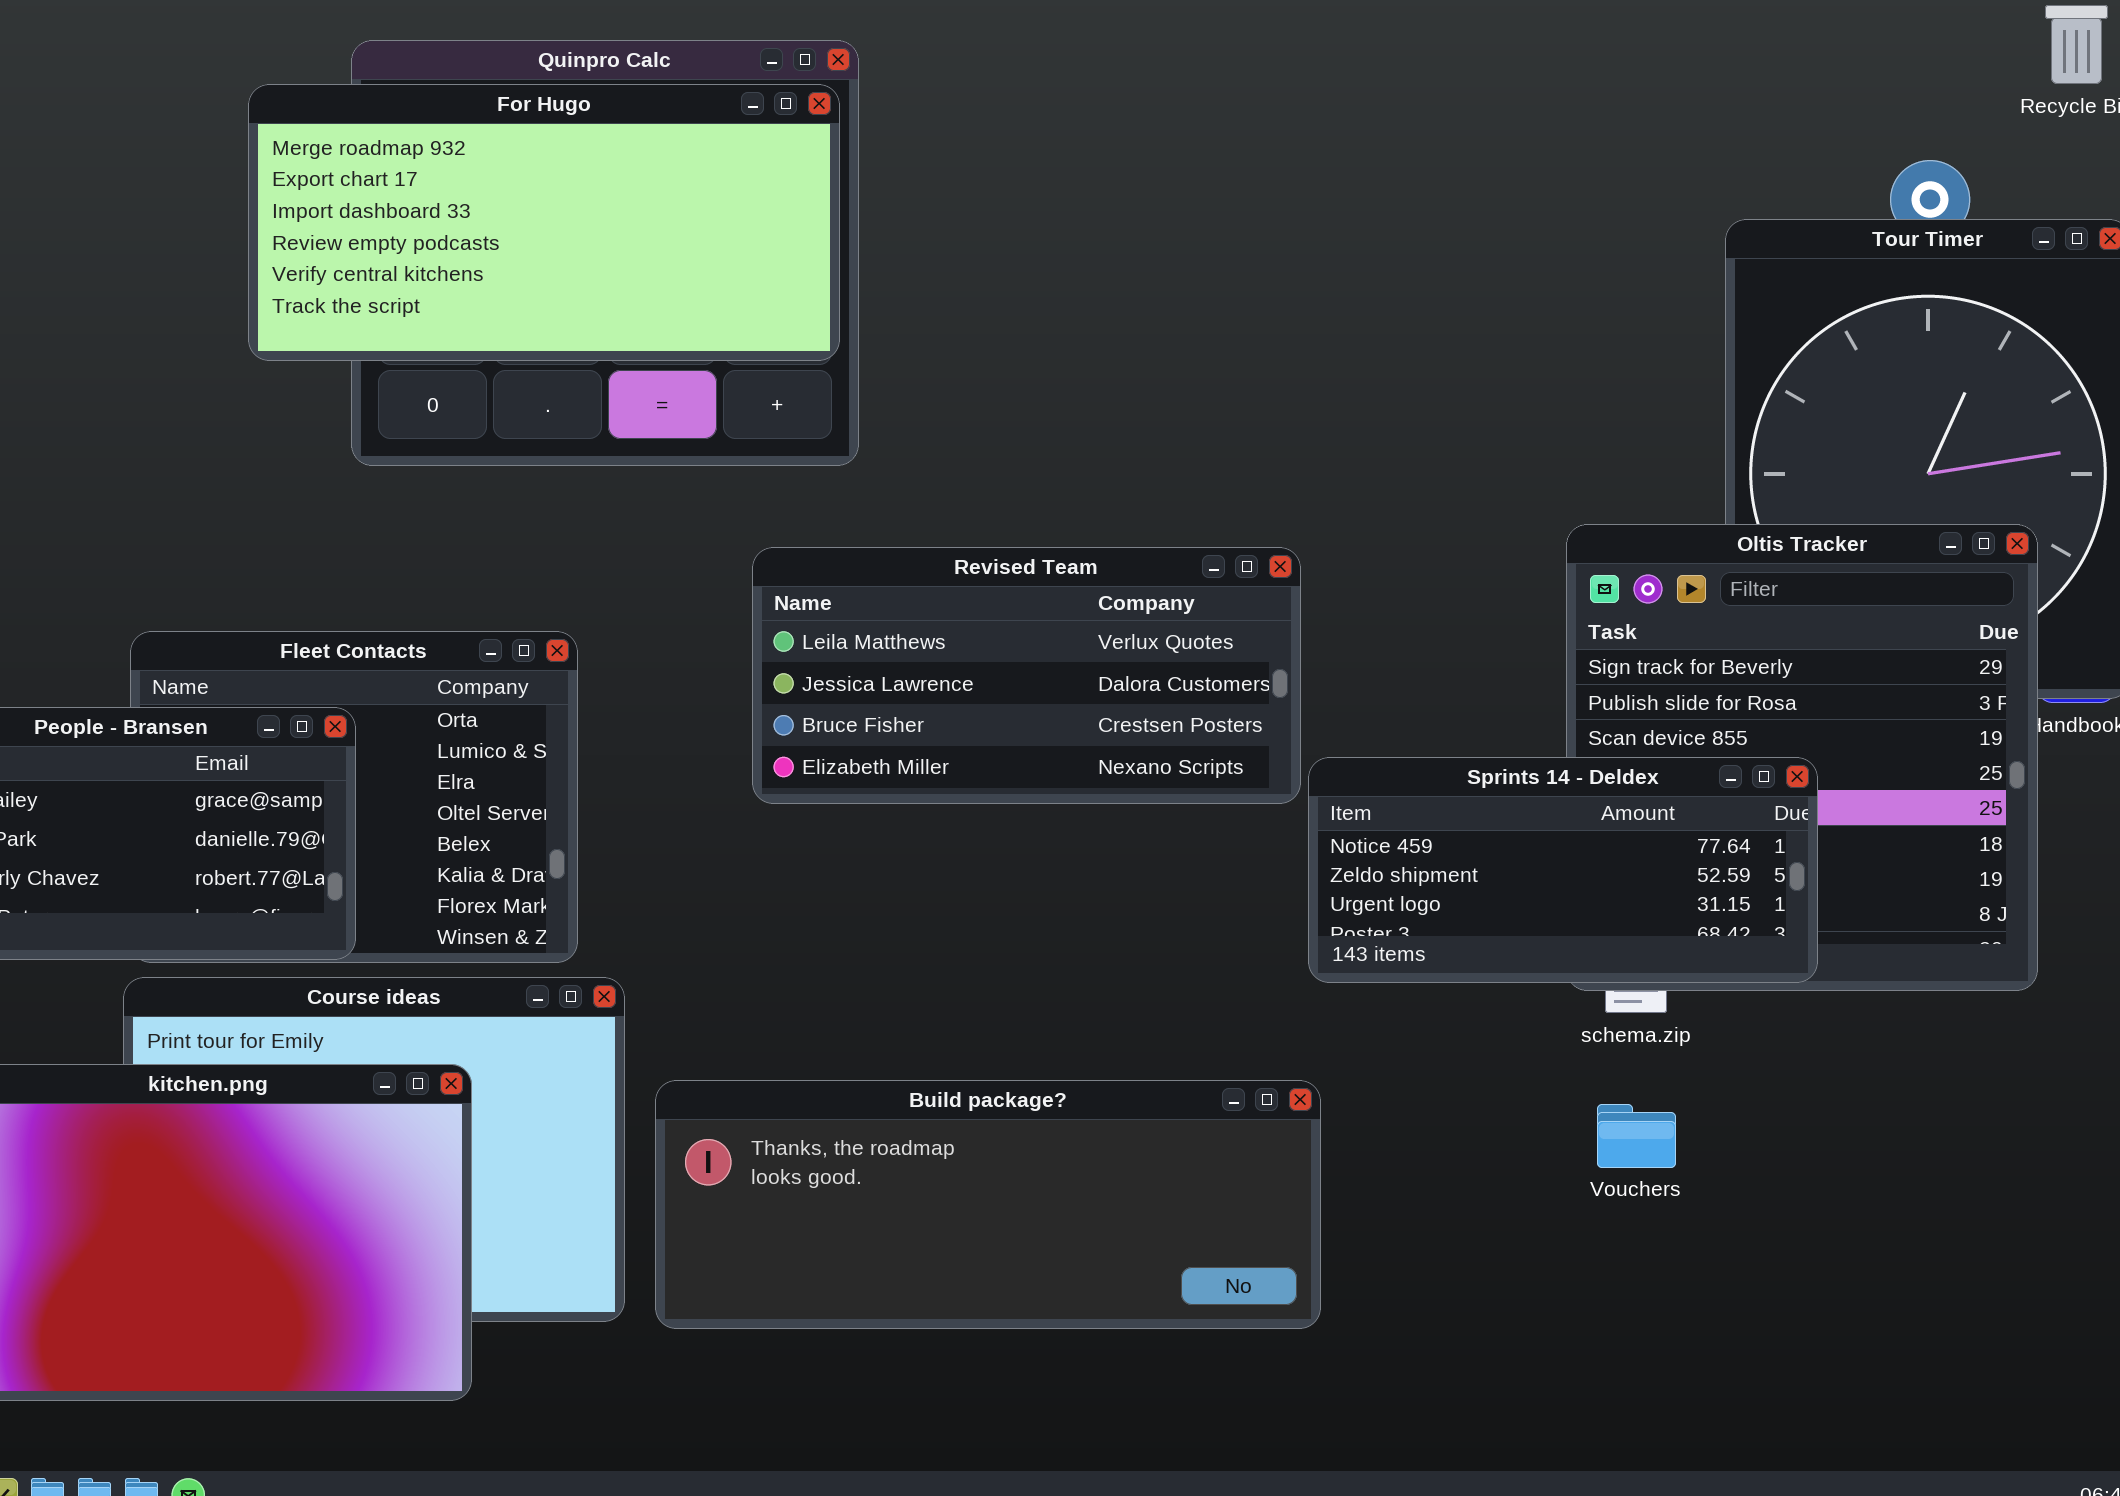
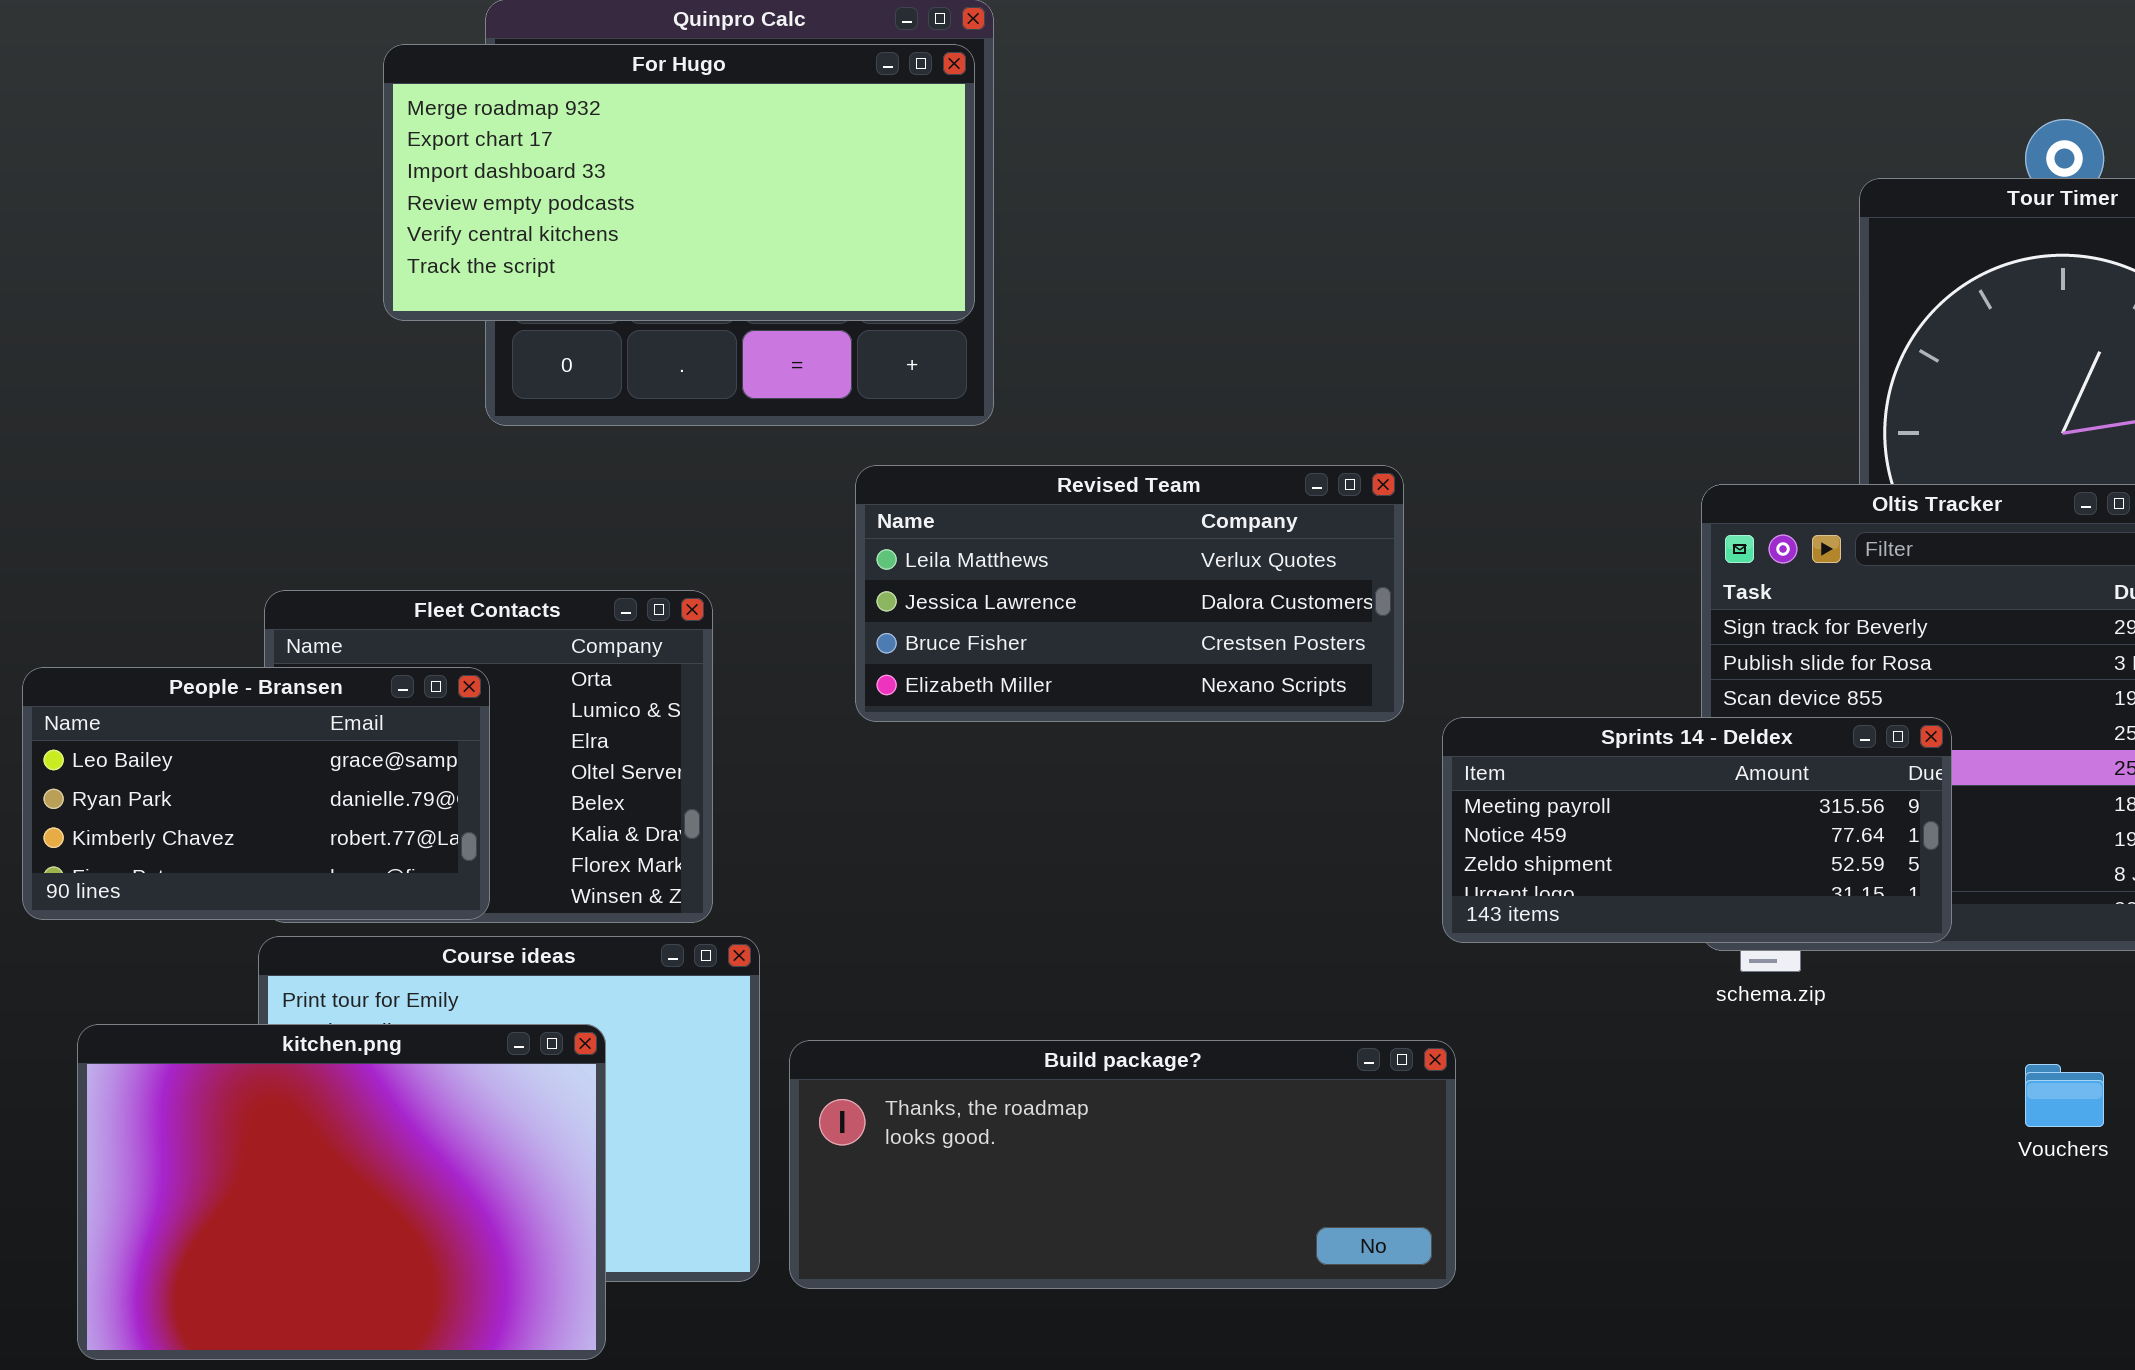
Revised Team: [752,547,1301,804] -> [855,465,1404,722], moved
Sprints 14 - Deldex: [1308,757,1818,983] -> [1442,717,1952,943], scrolled up 1 row
Vouchers: [1597,1104,1676,1168] -> [2025,1064,2104,1127], moved

